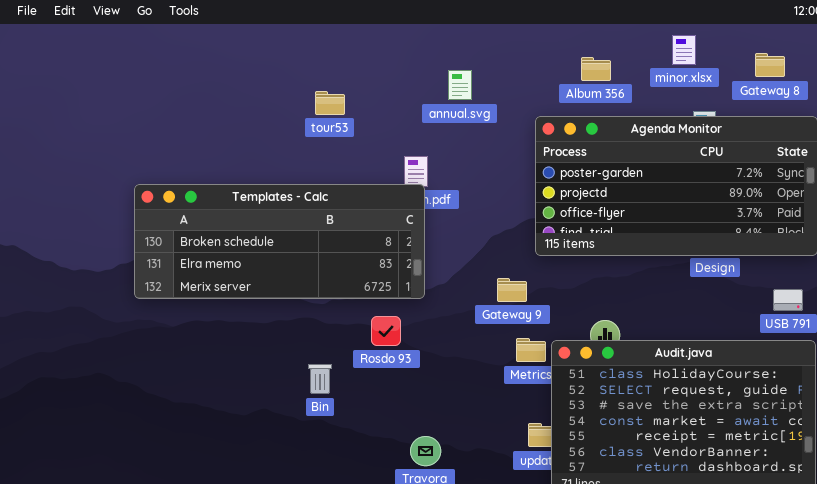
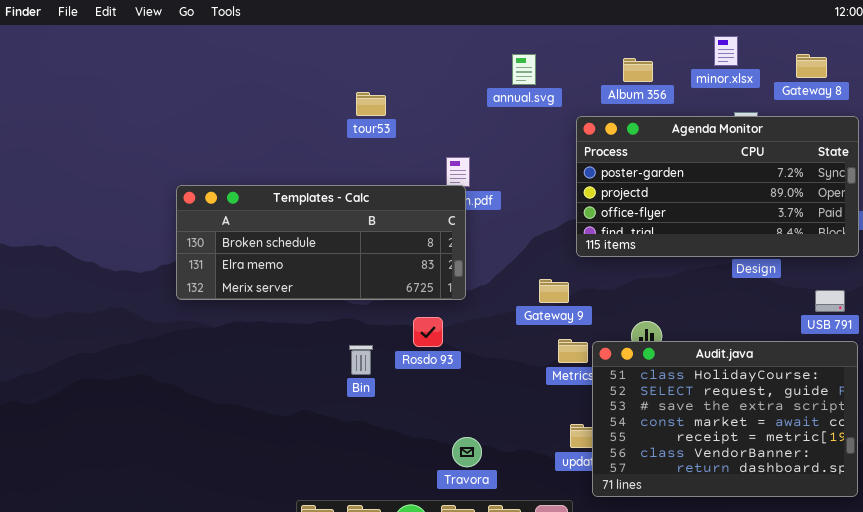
annual.svg: [448,70,472,100] -> [512,54,536,85], moved
Bin: [308,364,332,394] -> [349,345,373,375], moved

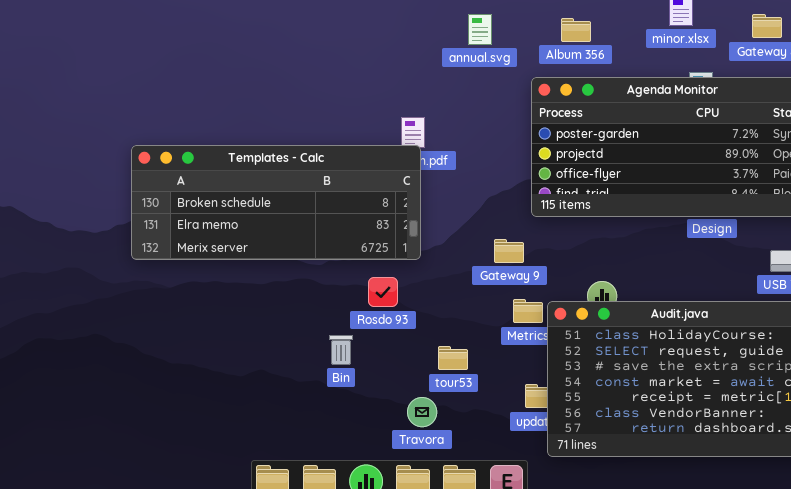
Album 356: [623,58,653,82] -> [561,18,591,42], moved
tour53: [356,92,386,116] -> [438,346,468,370], moved
Bin: [349,345,373,375] -> [329,335,353,365], moved

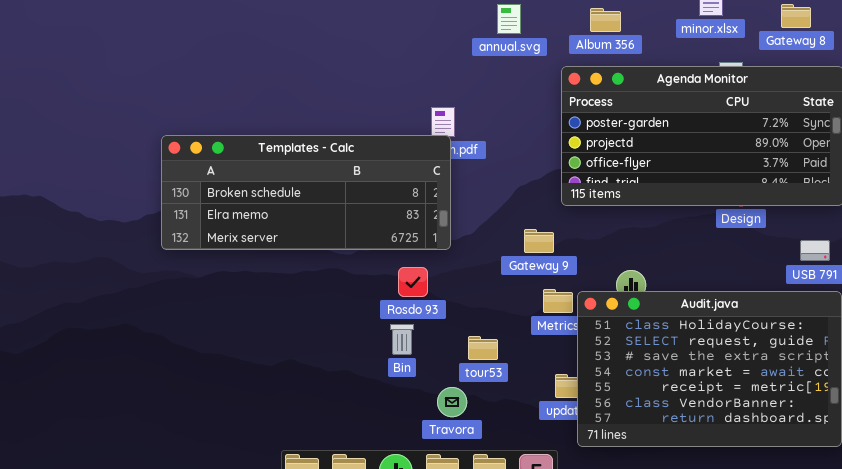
Bin: [329,335,353,365] -> [390,324,414,355], moved

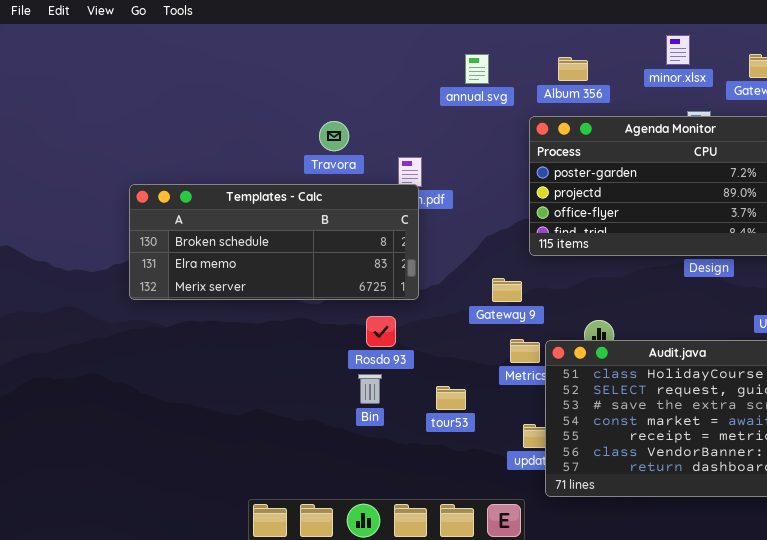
Travora: [437,387,467,417] -> [319,121,349,151], moved

